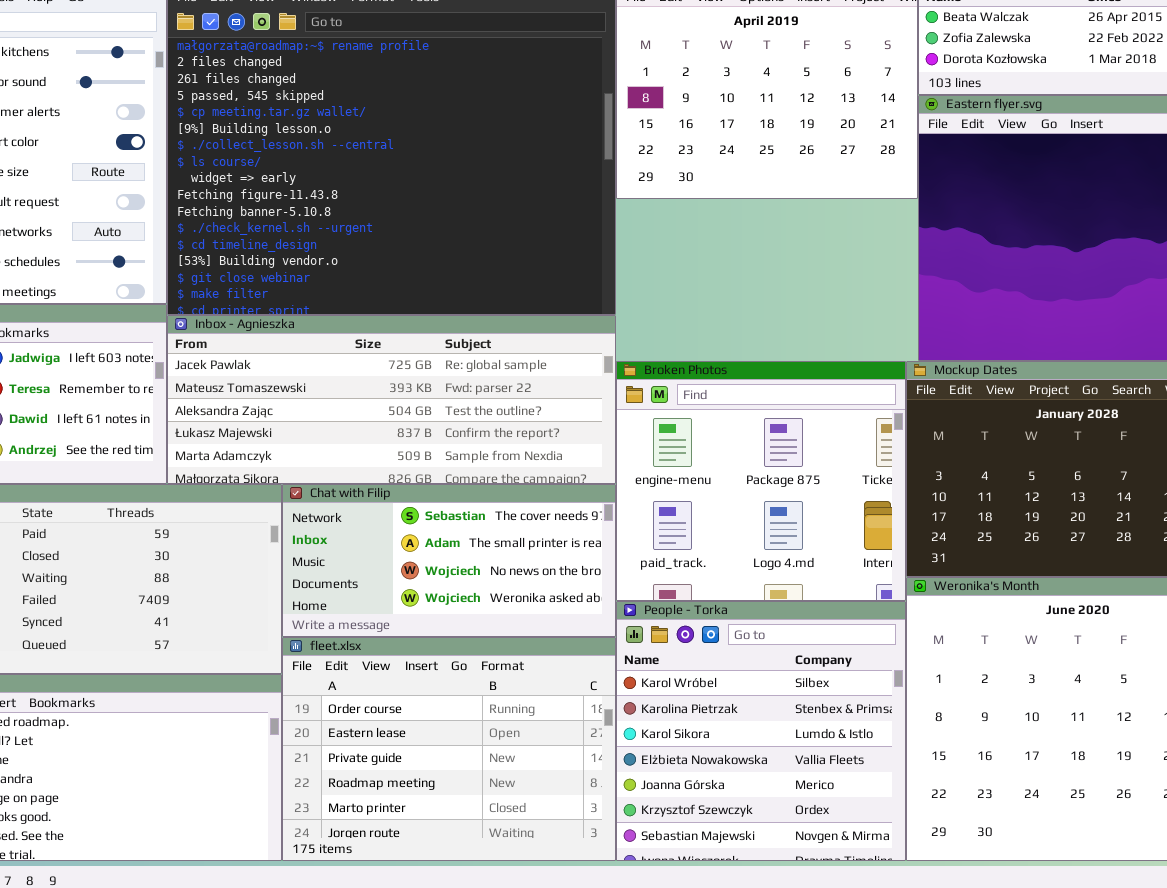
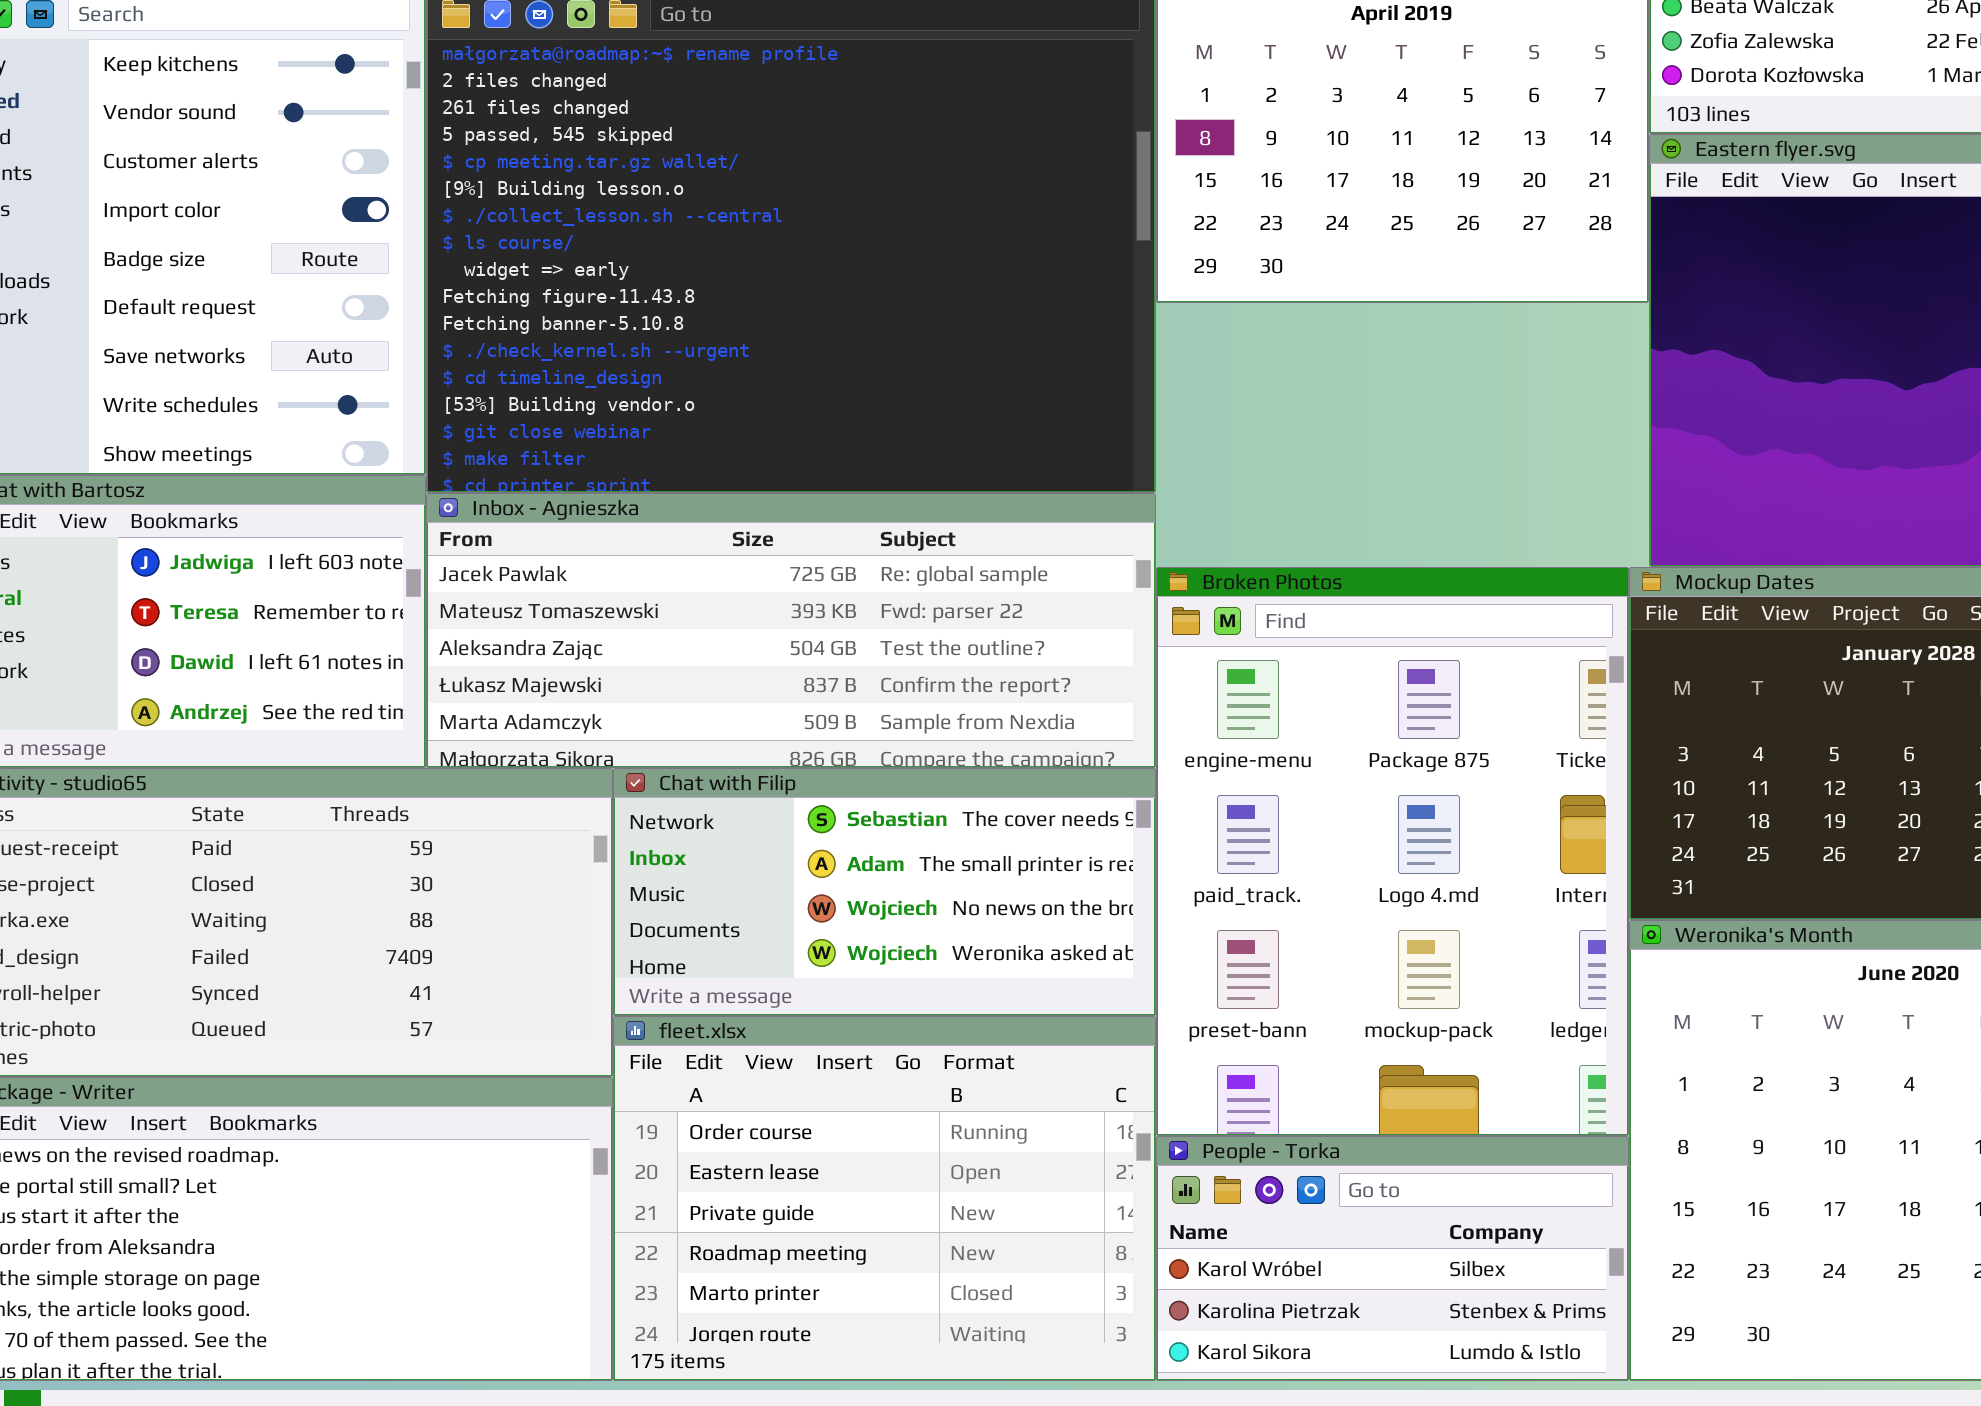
Broken Photos: [616,361,906,601] -> [1156,567,1629,1136], resized
People - Torka: [616,601,906,861] -> [1156,1136,1629,1381], resized

